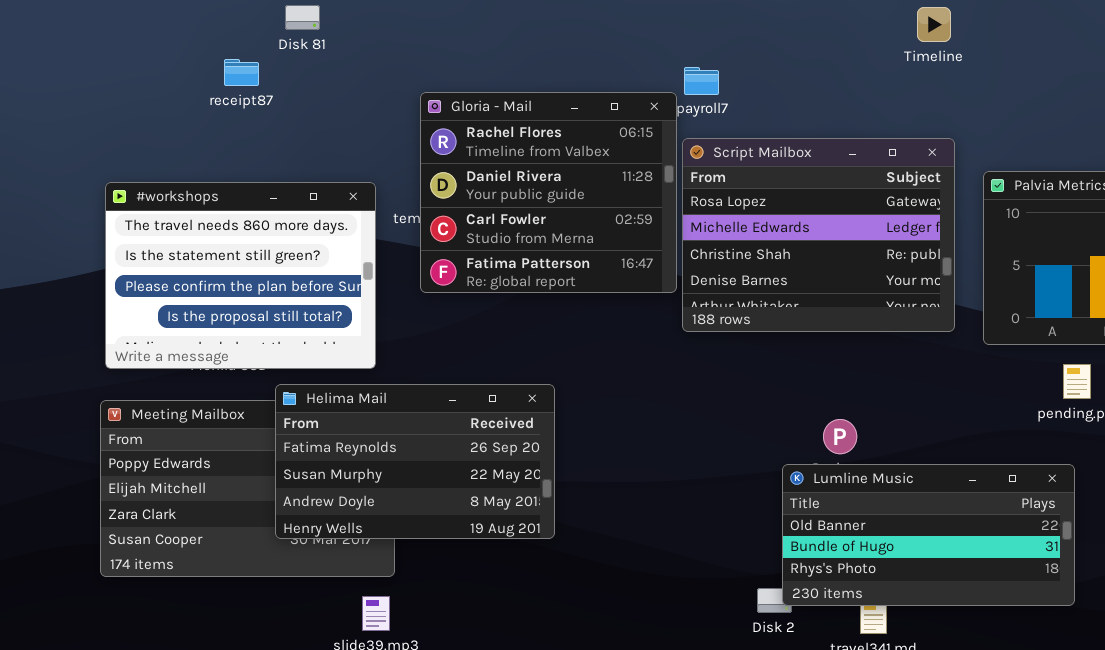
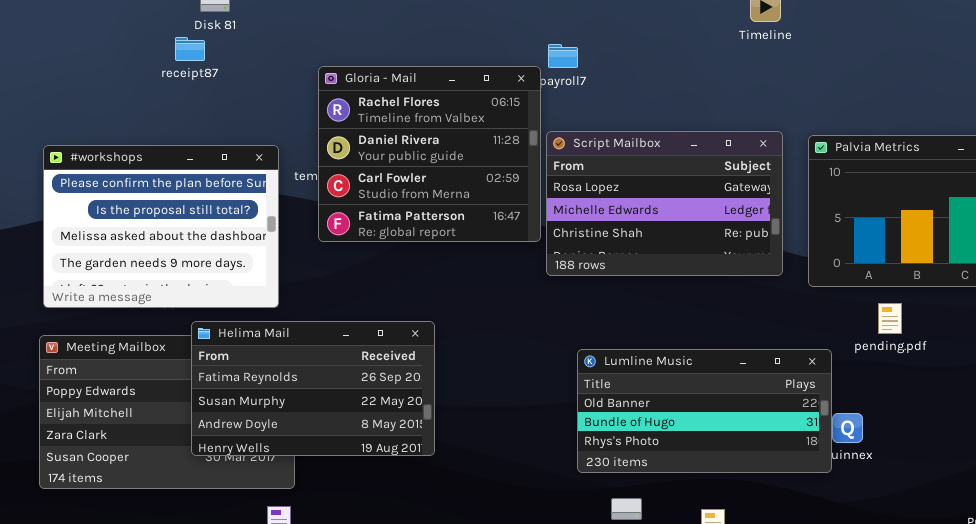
receipt87: [224,59,259,86] -> [175,37,205,61], moved
Script Mailbox: [682,138,955,332] -> [546,131,783,276], resized
#workshops: [105,182,376,369] -> [43,145,279,308], scrolled down 2 rows
Lumline Music: [782,464,1075,606] -> [577,349,832,473], moved

